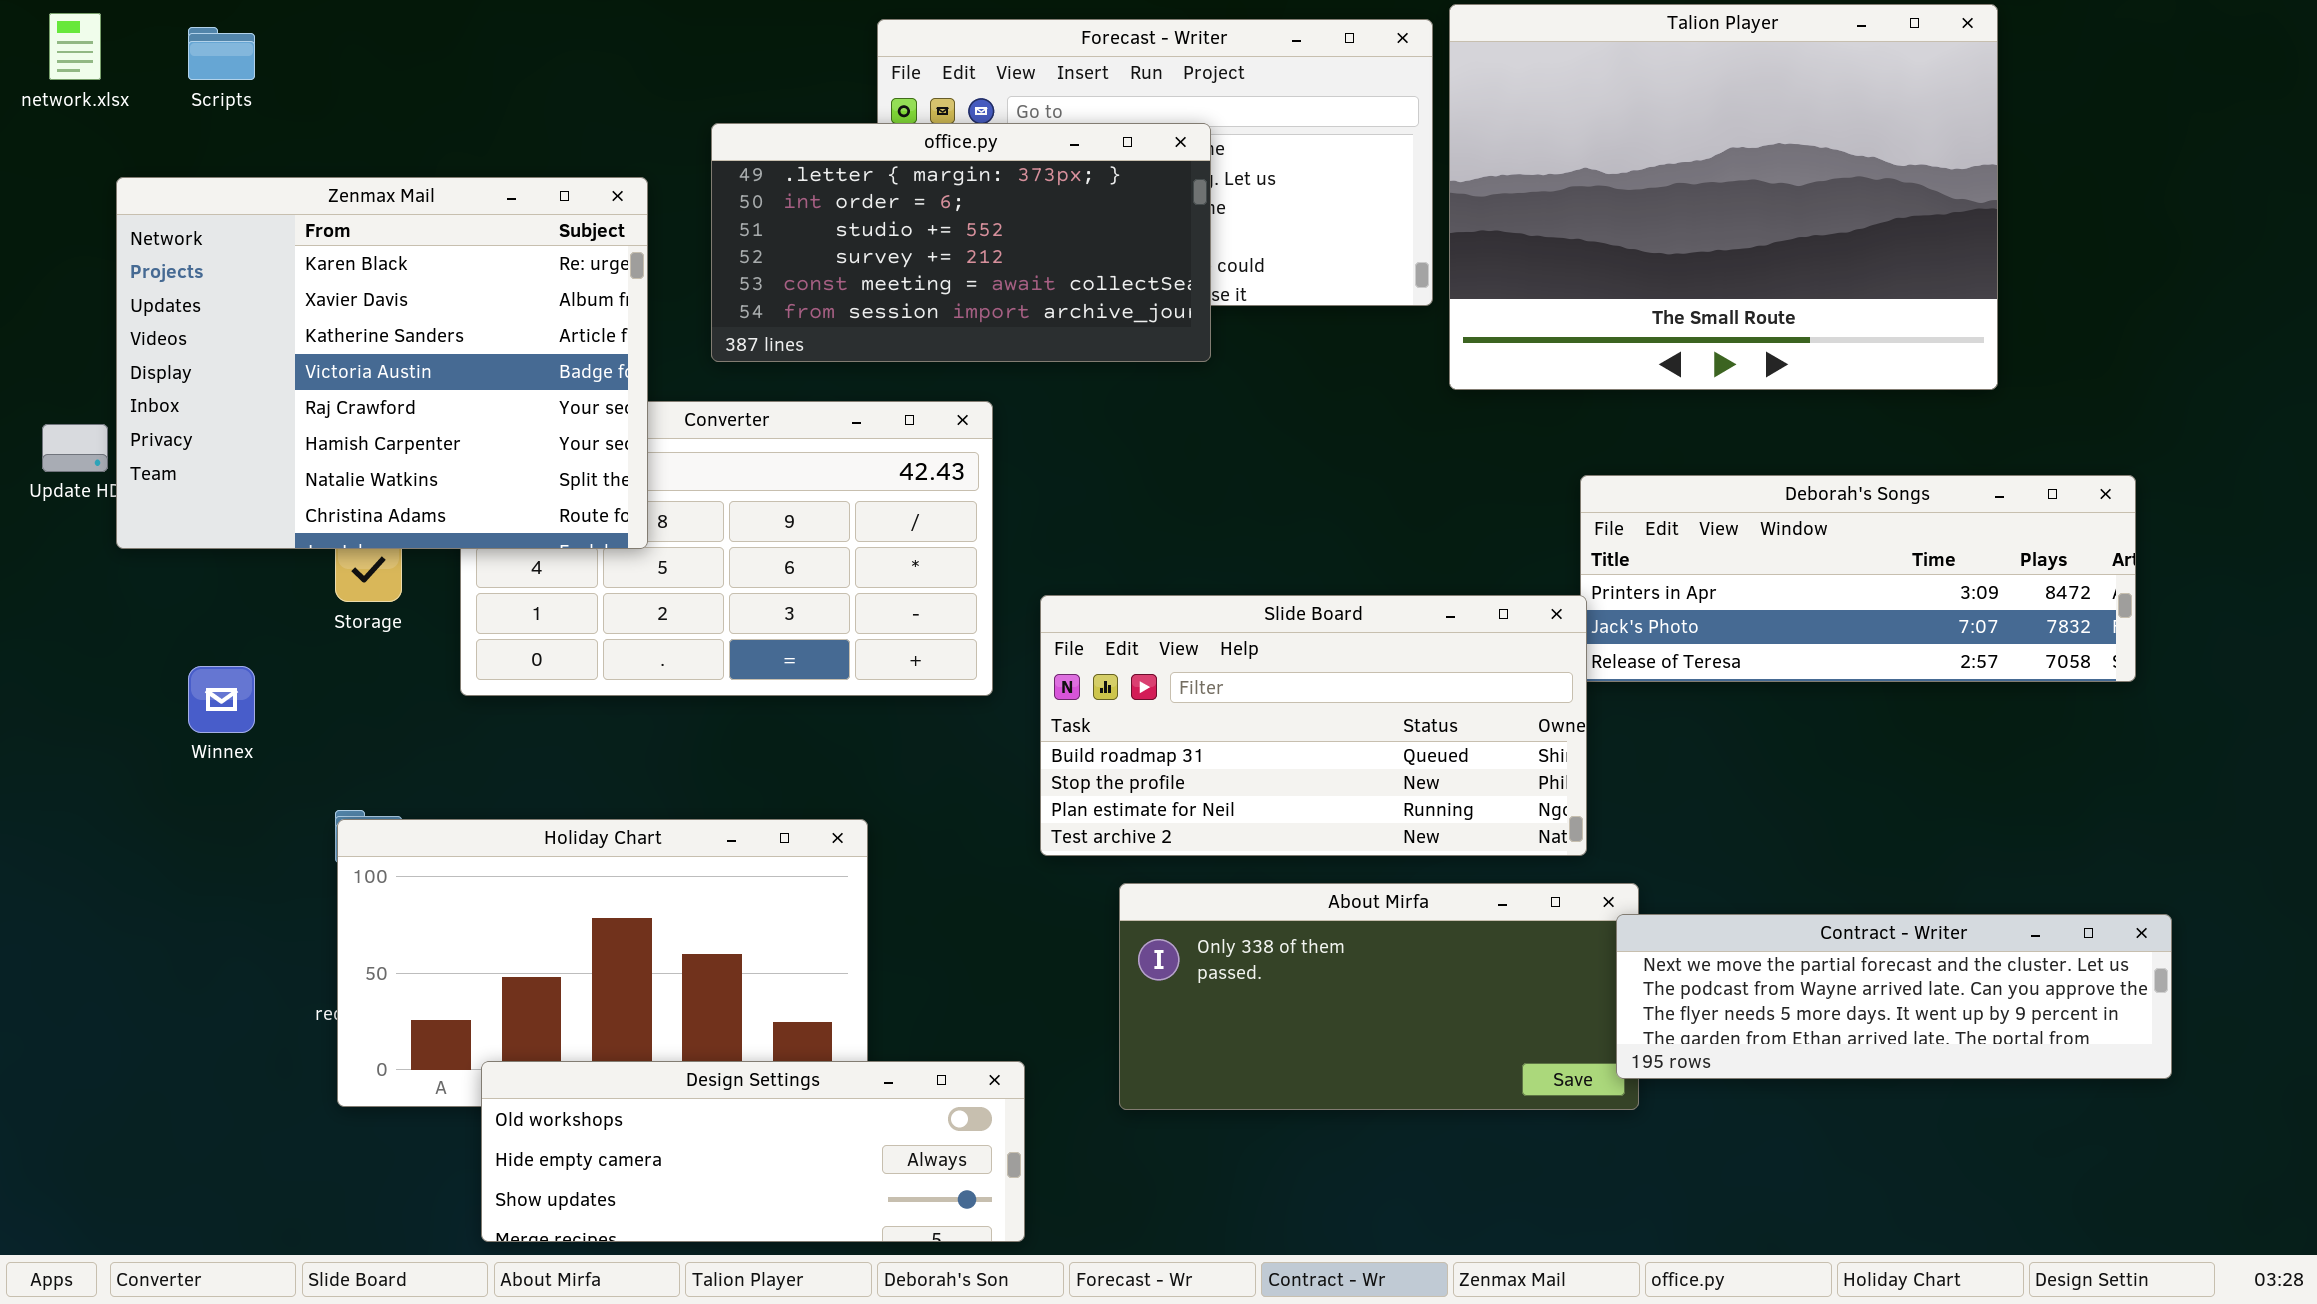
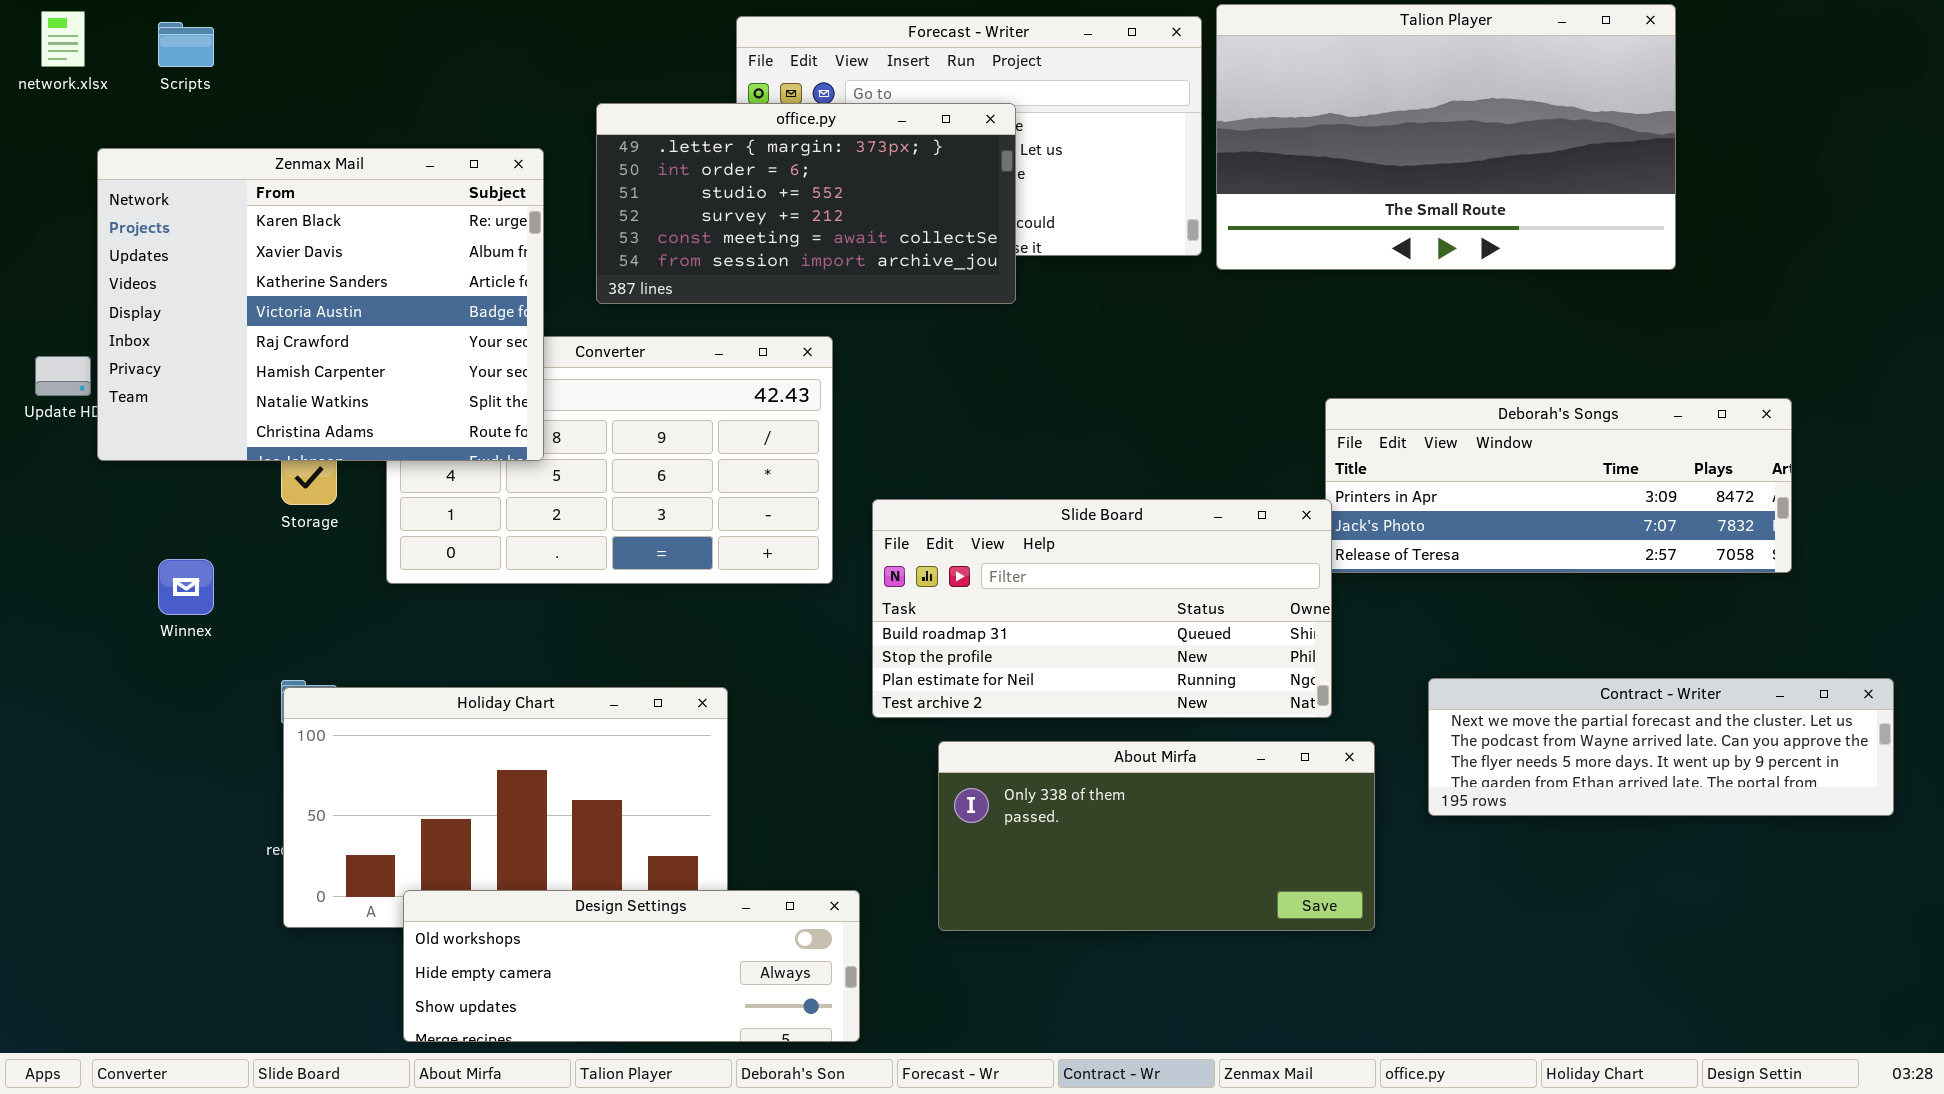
Talion Player: [1449,4,1998,390] -> [1216,4,1676,270], resized
Contract - Writer: [1616,914,2172,1079] -> [1428,678,1894,816], moved

